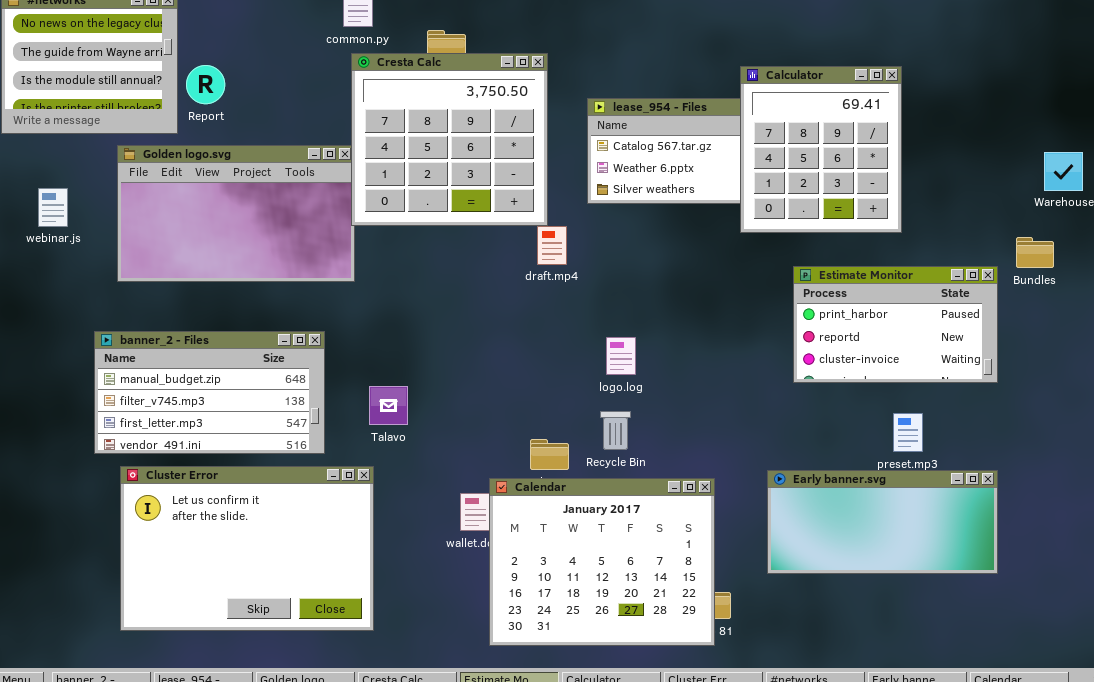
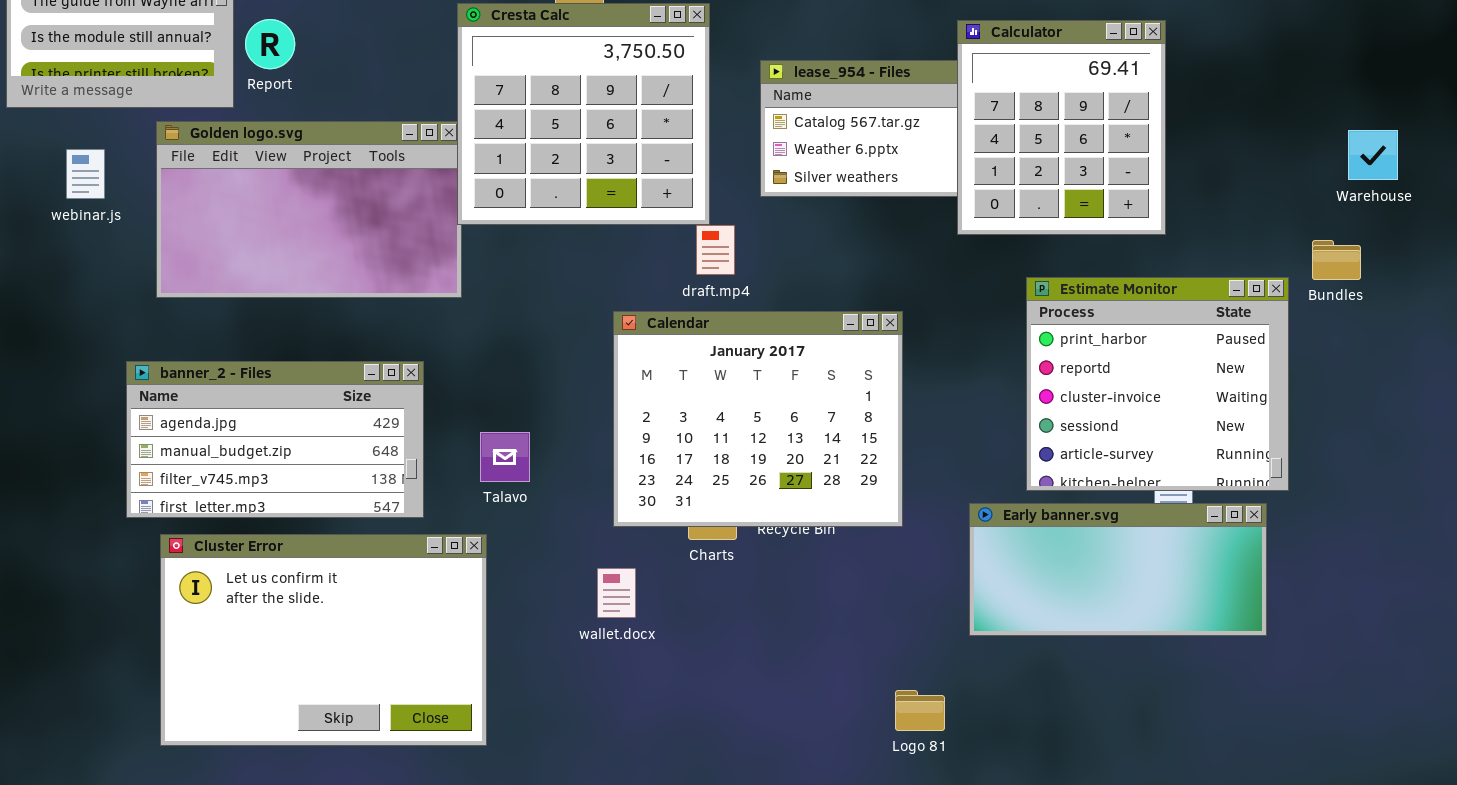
webinar.js: [38,188,68,227] -> [66,149,105,199], moved
Estimate Monitor: [793,266,998,383] -> [1026,277,1289,491], resized
banner_2 - Files: [94,331,325,454] -> [126,361,424,518], scrolled up 1 row
Early banner.svg: [767,470,998,574] -> [969,503,1267,636], moved
Calendar: [489,478,715,646] -> [613,311,903,527], moved

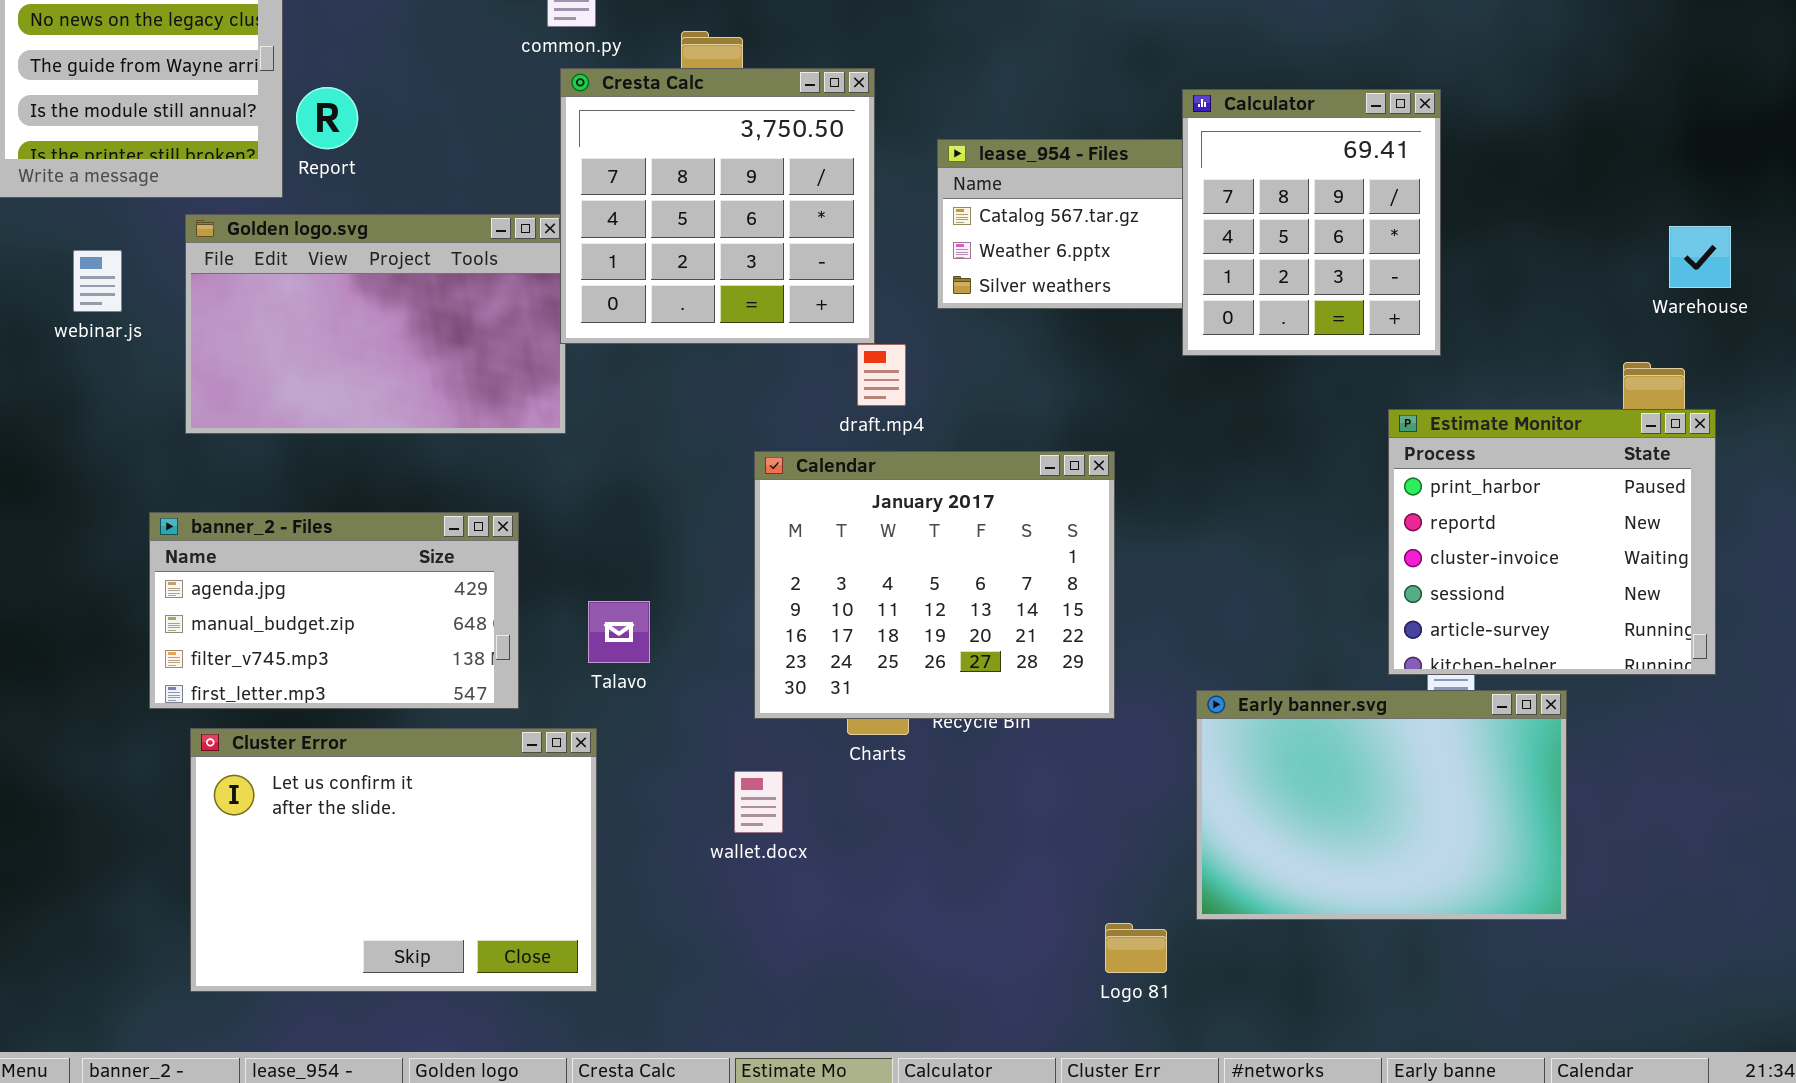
Estimate Monitor: [1026,277,1289,491] -> [1388,409,1716,675], moved
Early banner.svg: [969,503,1267,636] -> [1196,690,1567,920], resized

